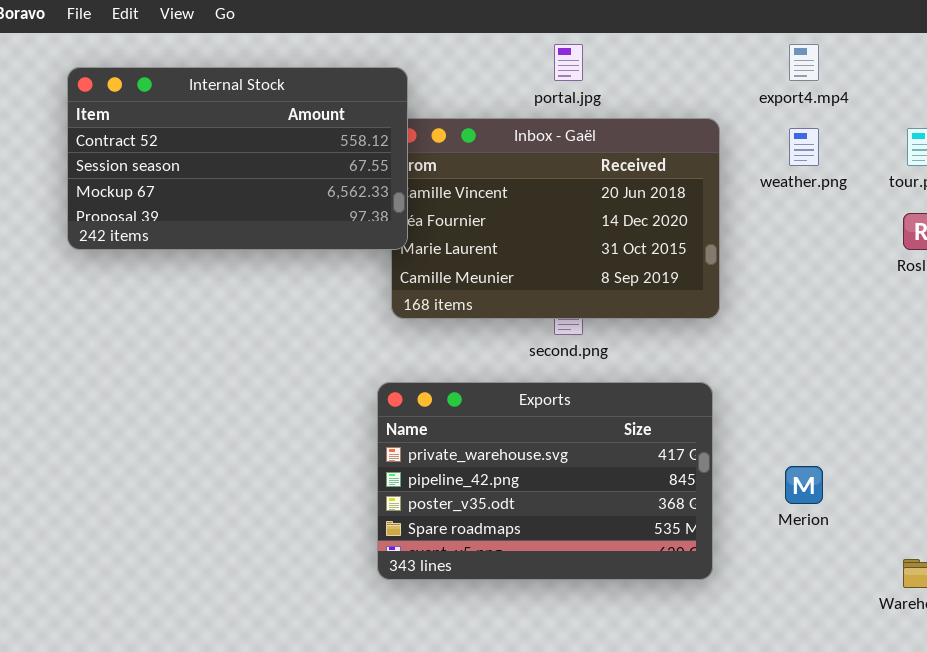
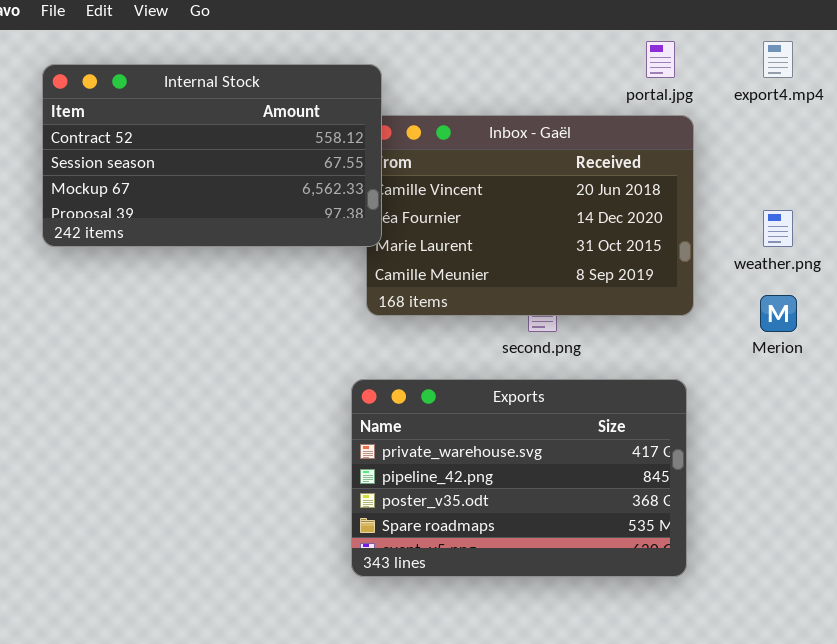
portal.jpg: [554,44,583,81] -> [646,41,675,78], moved
weather.png: [789,128,819,166] -> [763,210,793,247], moved
Merion: [785,466,823,504] -> [760,295,797,332], moved

